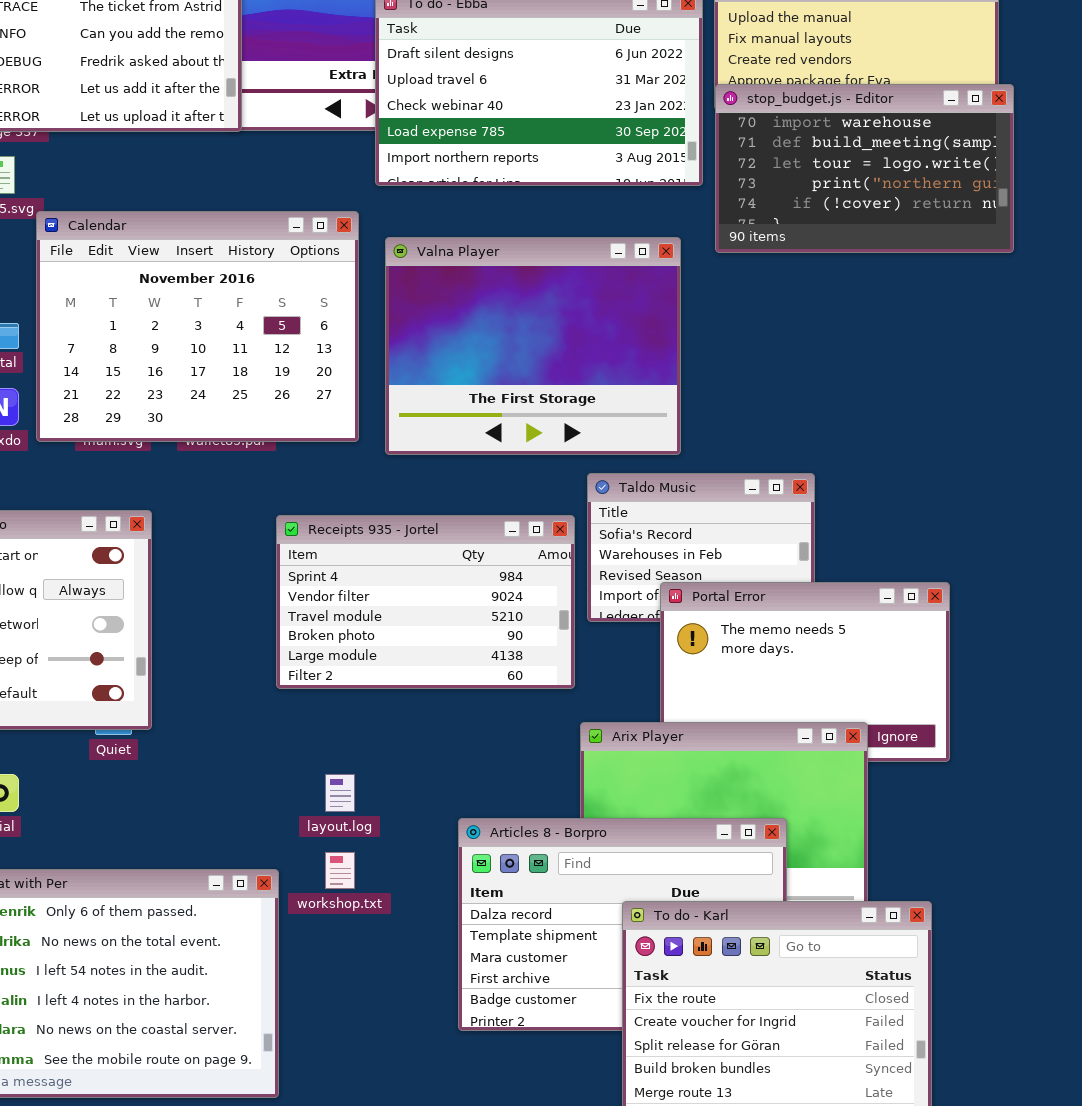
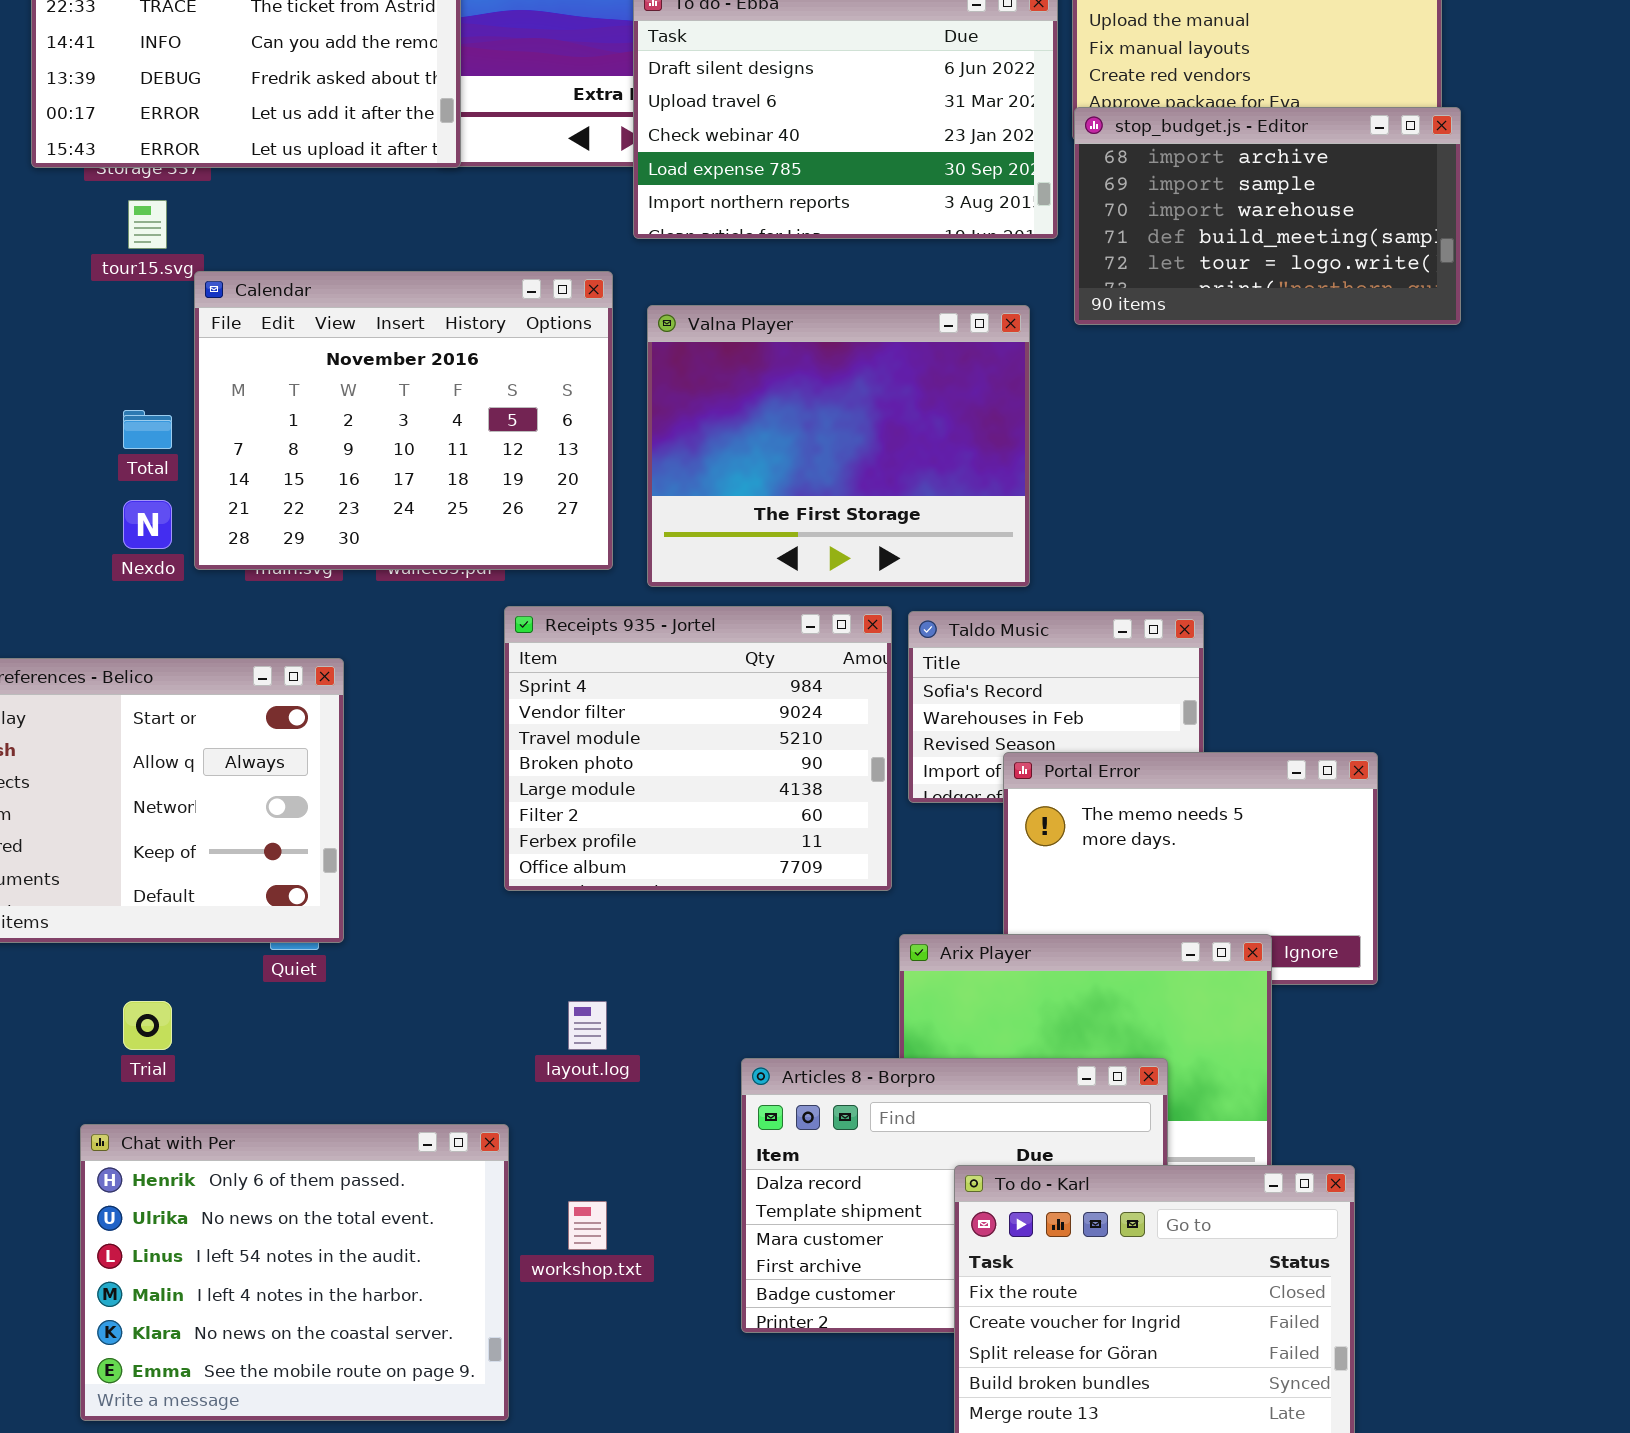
stop_budget.js - Editor: [715,84,1014,253] -> [1074,107,1461,325], scrolled up 2 rows
Receipts 935 - Jortel: [276,515,575,689] -> [504,606,892,891], resized
workshop.txt: [325,852,355,889] -> [568,1201,607,1250], moved

